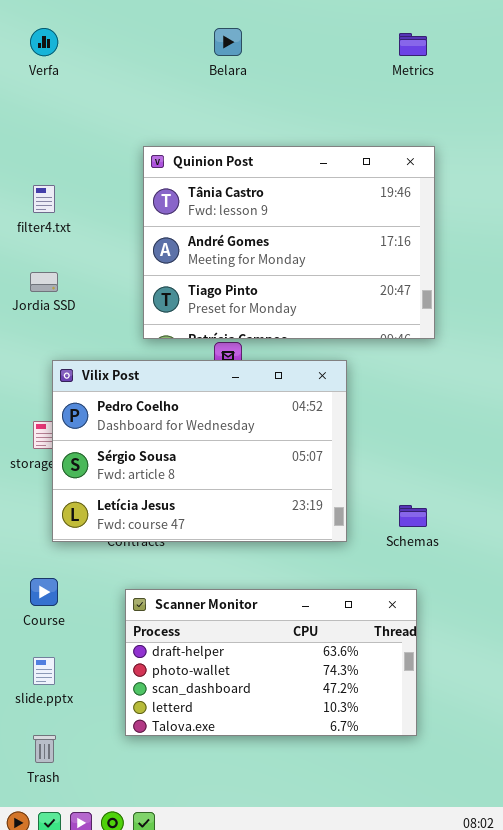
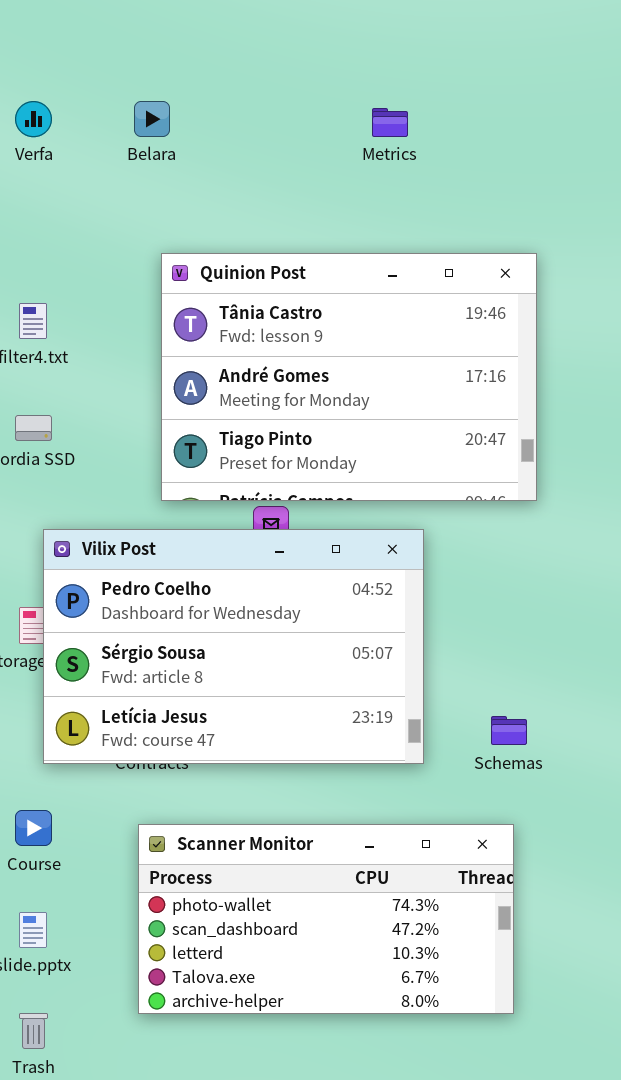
Belara: [214,28,242,56] -> [134,101,170,137], moved
Metrics: [399,33,427,56] -> [372,108,408,137], moved
Scanner Monitor: [125,589,417,736] -> [138,824,514,1014], scrolled down 1 row

